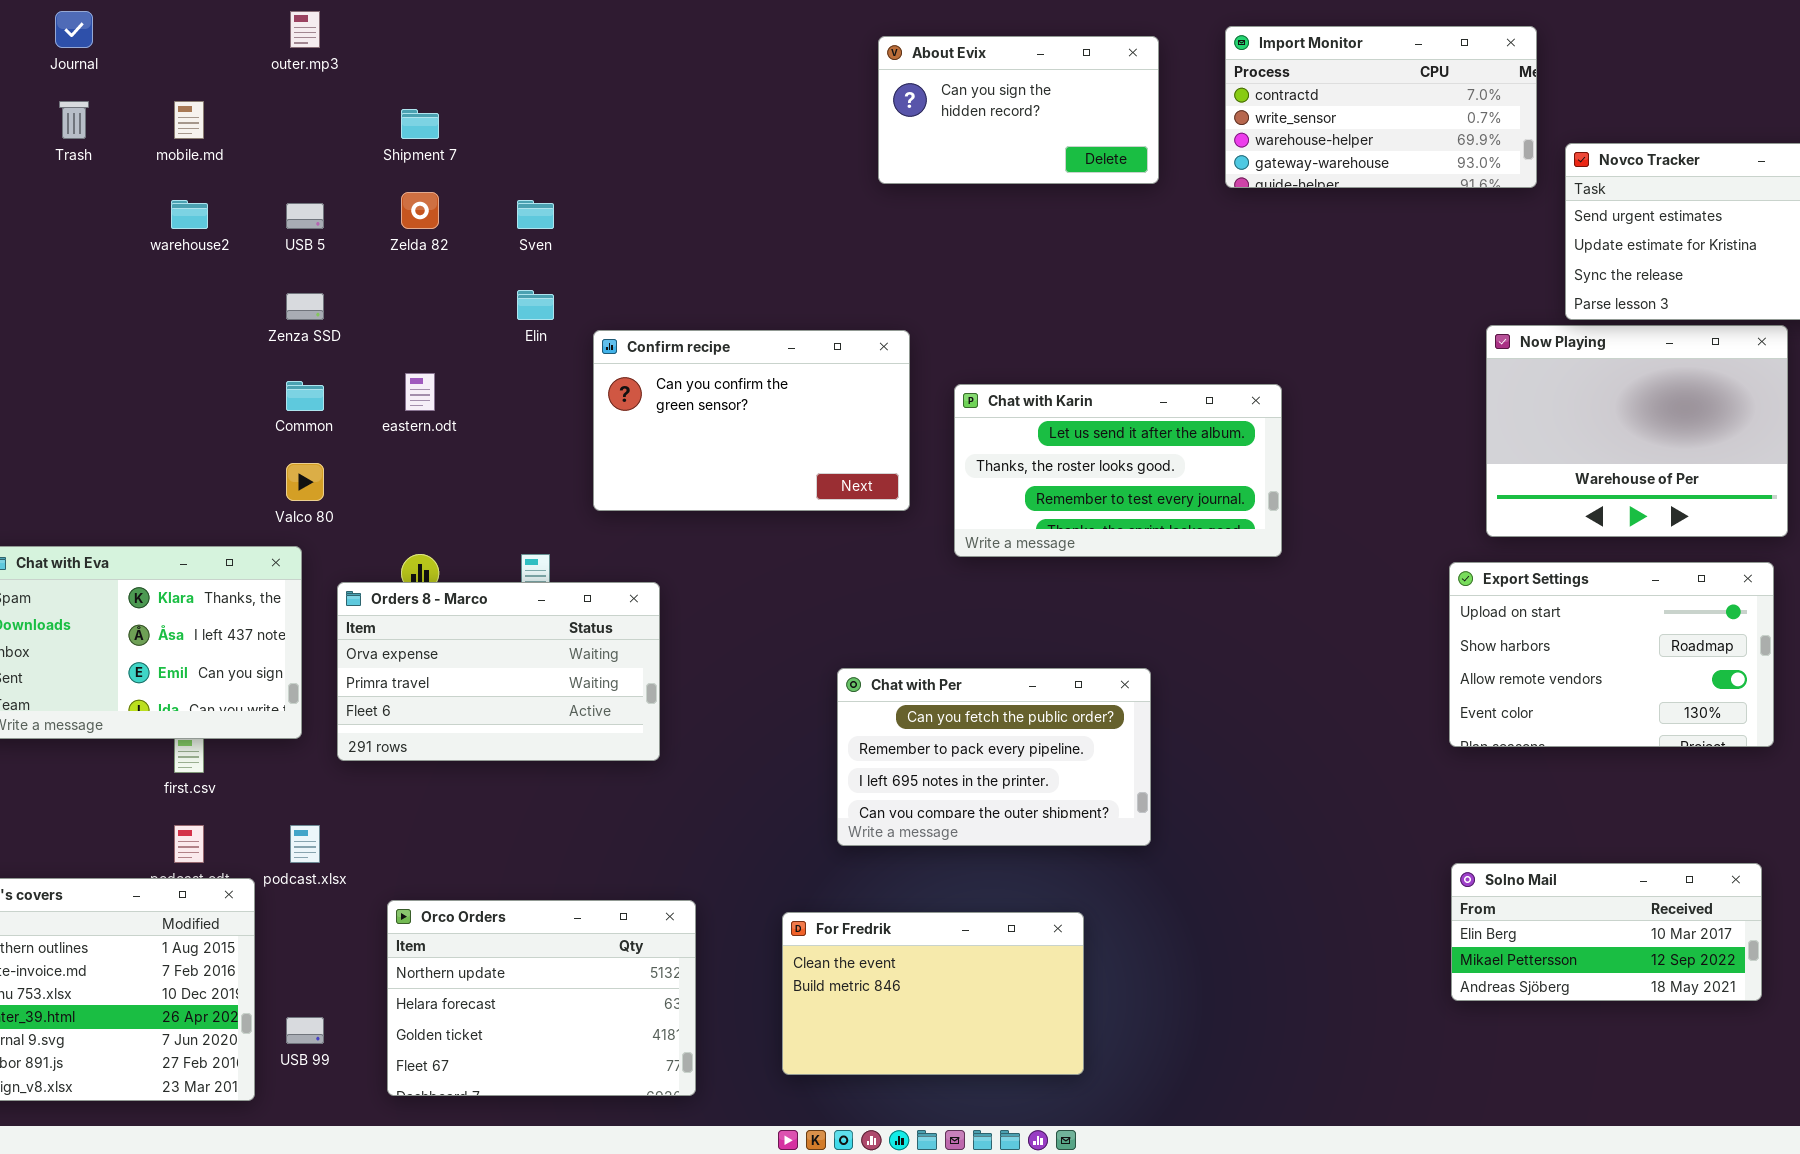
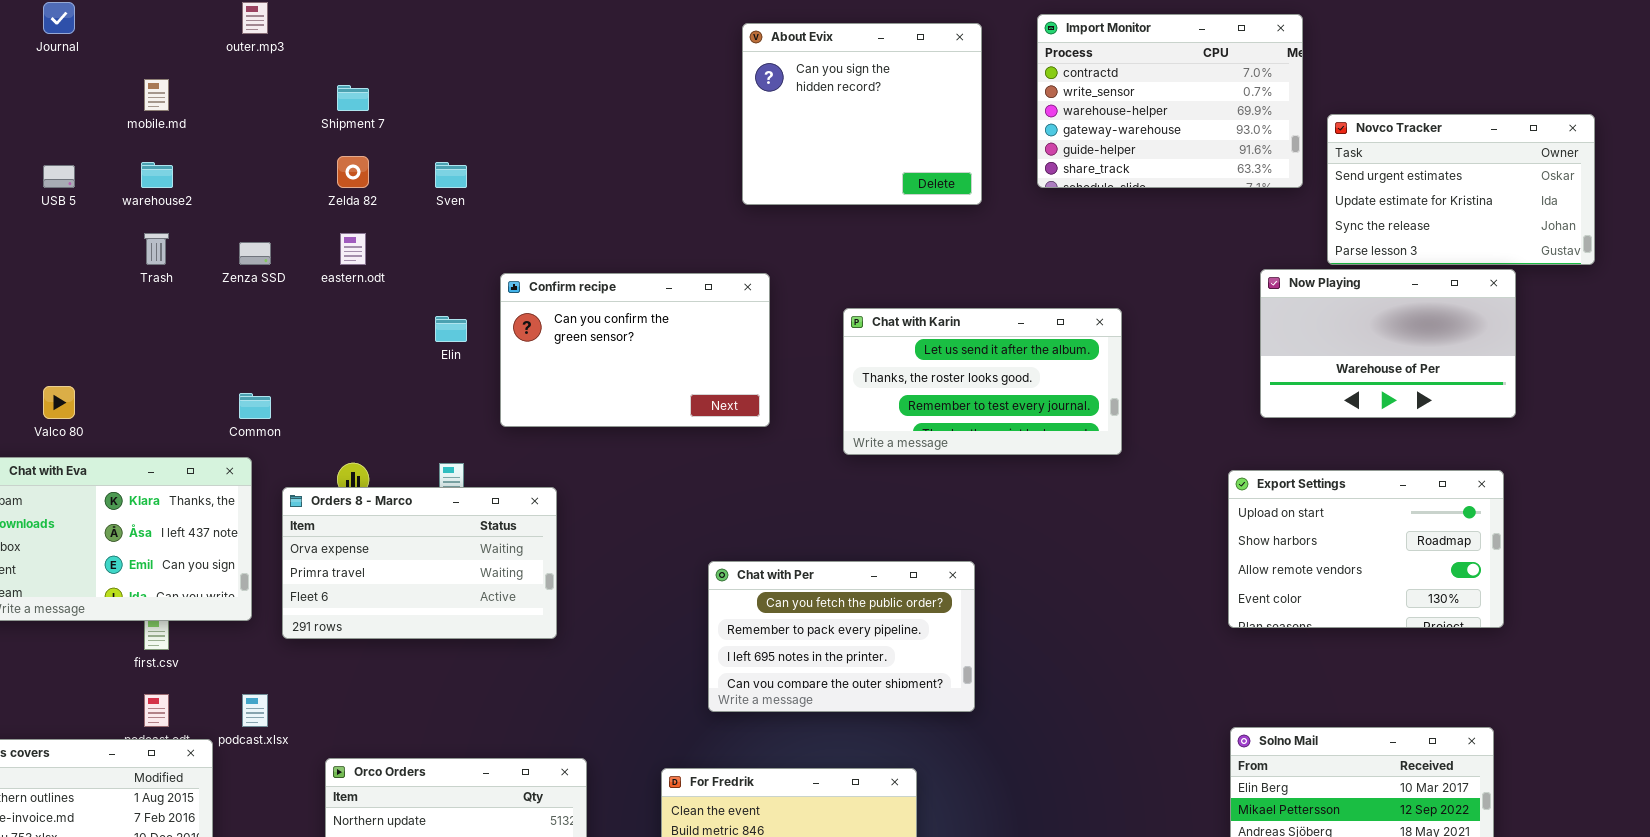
Import Monitor: [1225,26,1537,188] -> [1037,14,1303,188], resized
About Evix: [878,36,1159,184] -> [742,23,982,205], resized
Trash: [59,101,89,139] -> [144,233,169,265], moved
USB 5: [286,203,324,229] -> [43,165,75,188], moved
Elin: [517,290,554,320] -> [435,316,467,342], moved
Now Playing: [1486,325,1788,537] -> [1260,269,1516,418], resized
eastern.odt: [405,373,435,411] -> [340,233,366,265], moved
Common: [286,381,324,411] -> [239,393,271,419], moved
Chat with Karin: [954,384,1282,557] -> [843,308,1122,455], moved
Valco 80: [286,463,324,501] -> [43,386,75,419], moved

